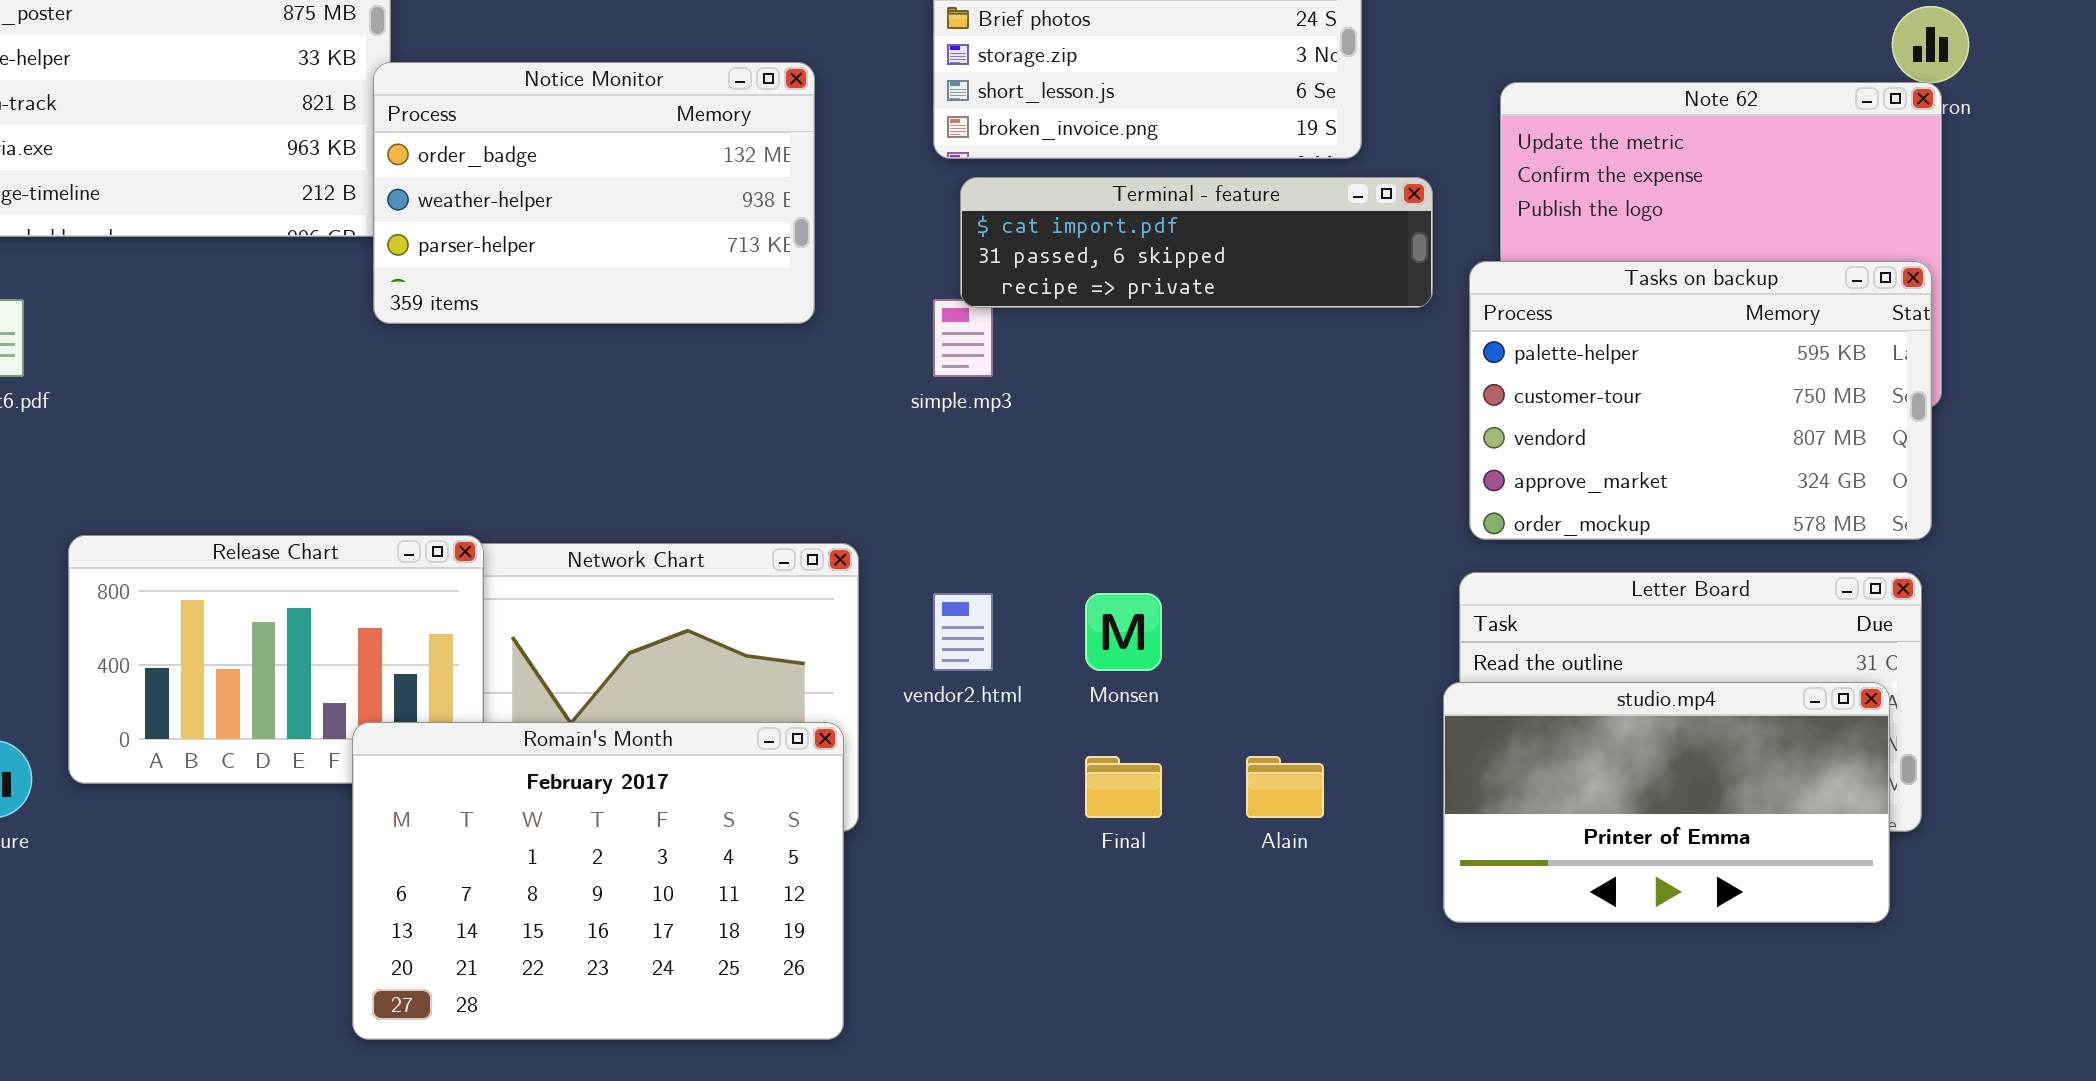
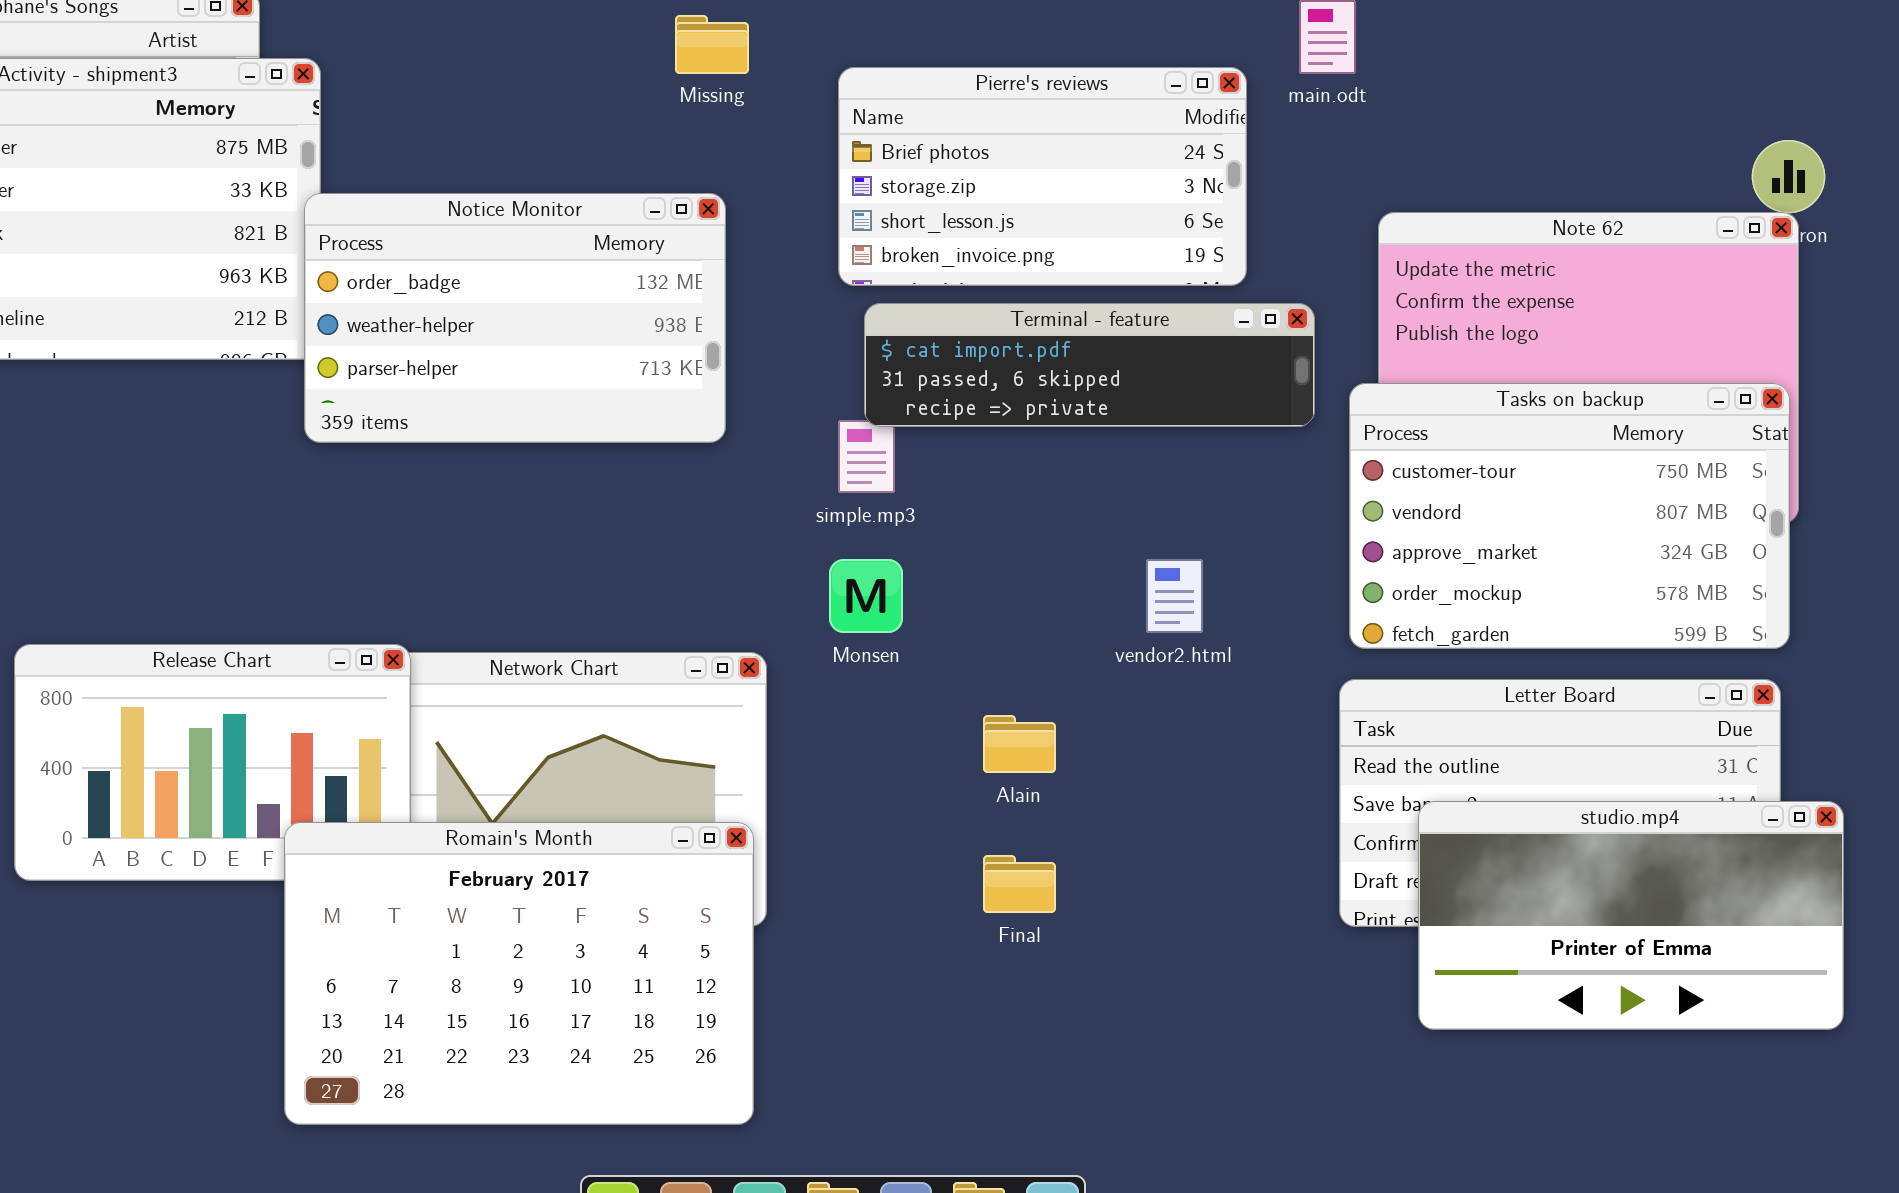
Tasks on backup: [1469,261,1932,540] -> [1349,383,1790,649], scrolled down 1 row
vendor2.html: [933,593,993,671] -> [1146,559,1203,633], moved
Monsen: [1085,593,1162,671] -> [829,559,903,633], moved
studio.mp4: [1443,682,1890,923] -> [1418,801,1844,1030], moved
Alain: [1246,756,1324,818] -> [983,715,1056,773], moved

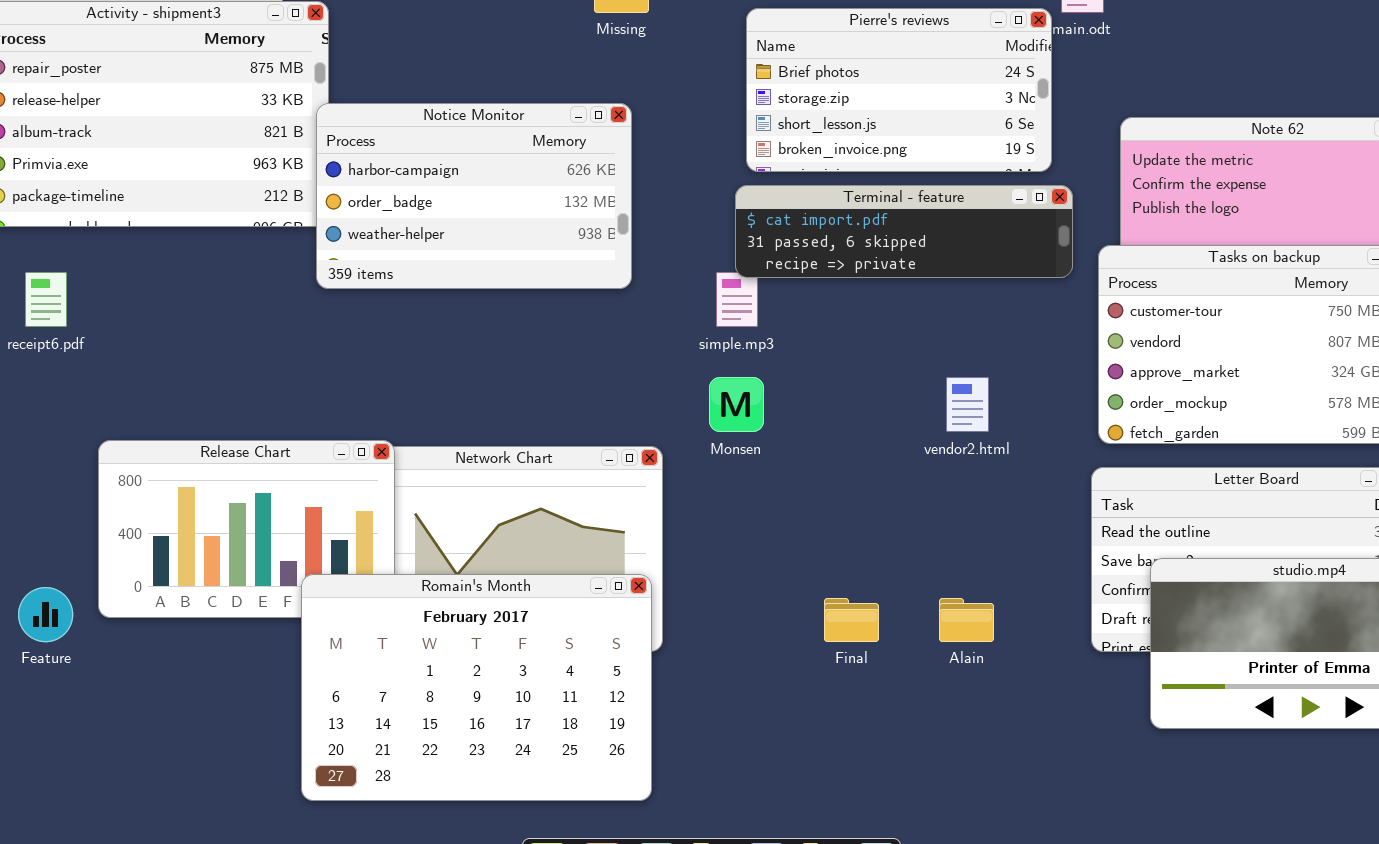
Pierre's reviews: [838,67,1247,286] -> [746,8,1052,172], moved
Notice Monitor: [304,193,726,443] -> [316,103,632,289], scrolled up 1 row
Alain: [983,715,1056,773] -> [939,598,994,642], moved

